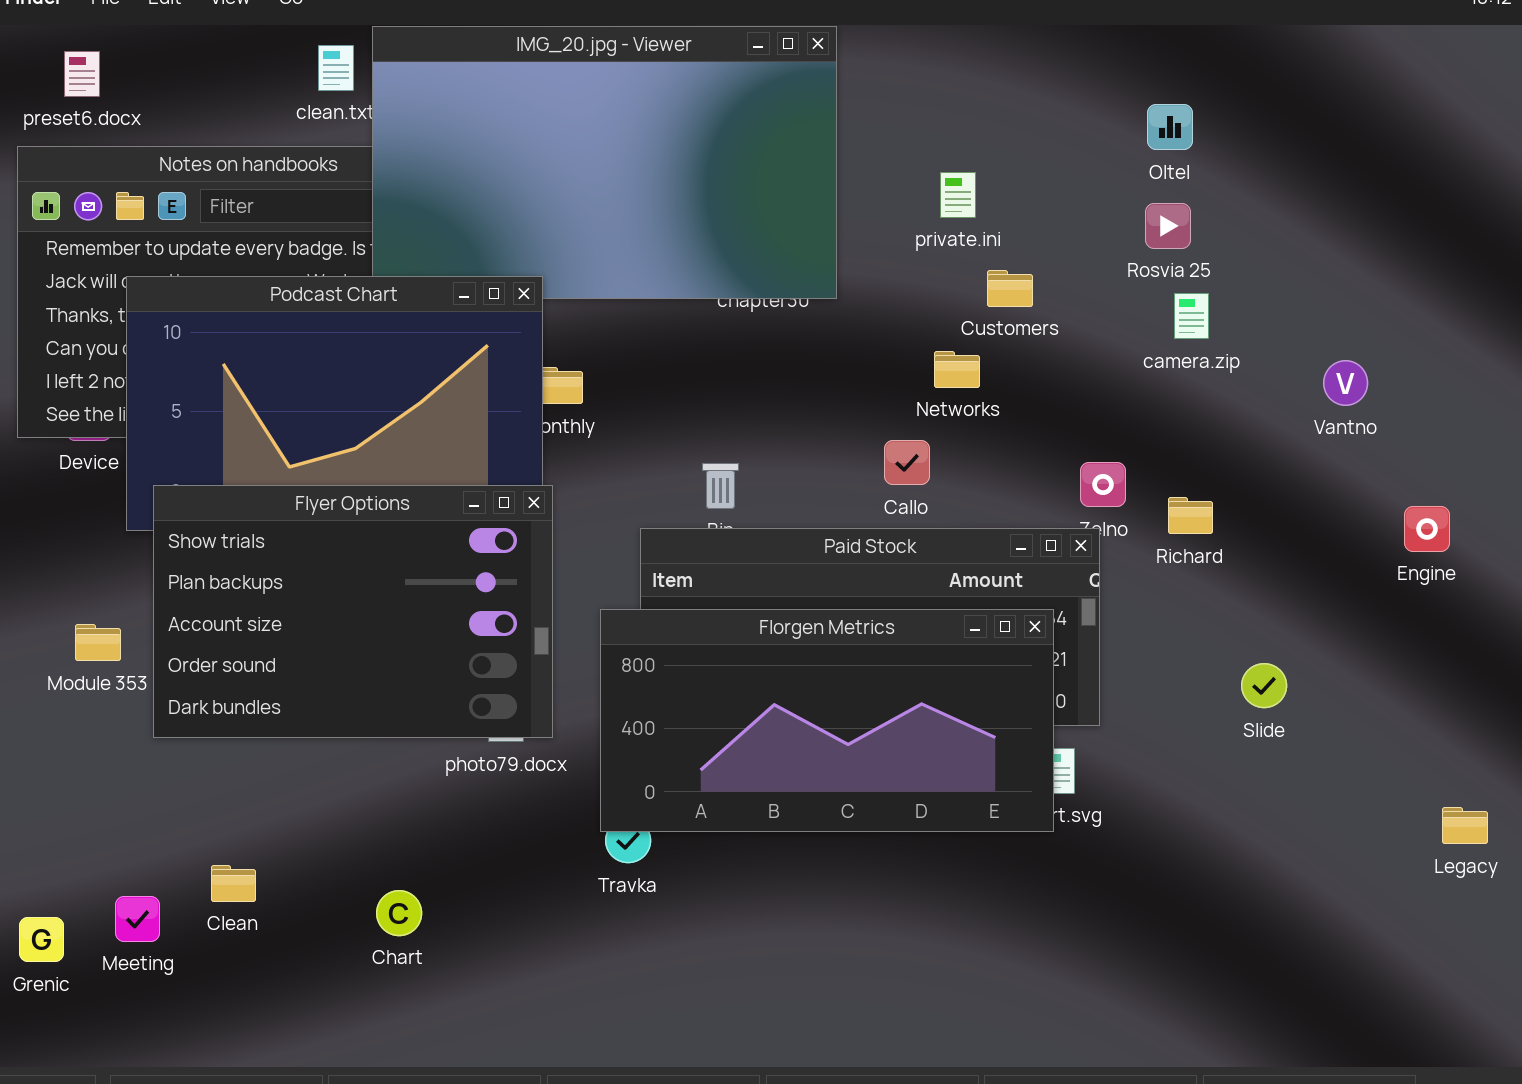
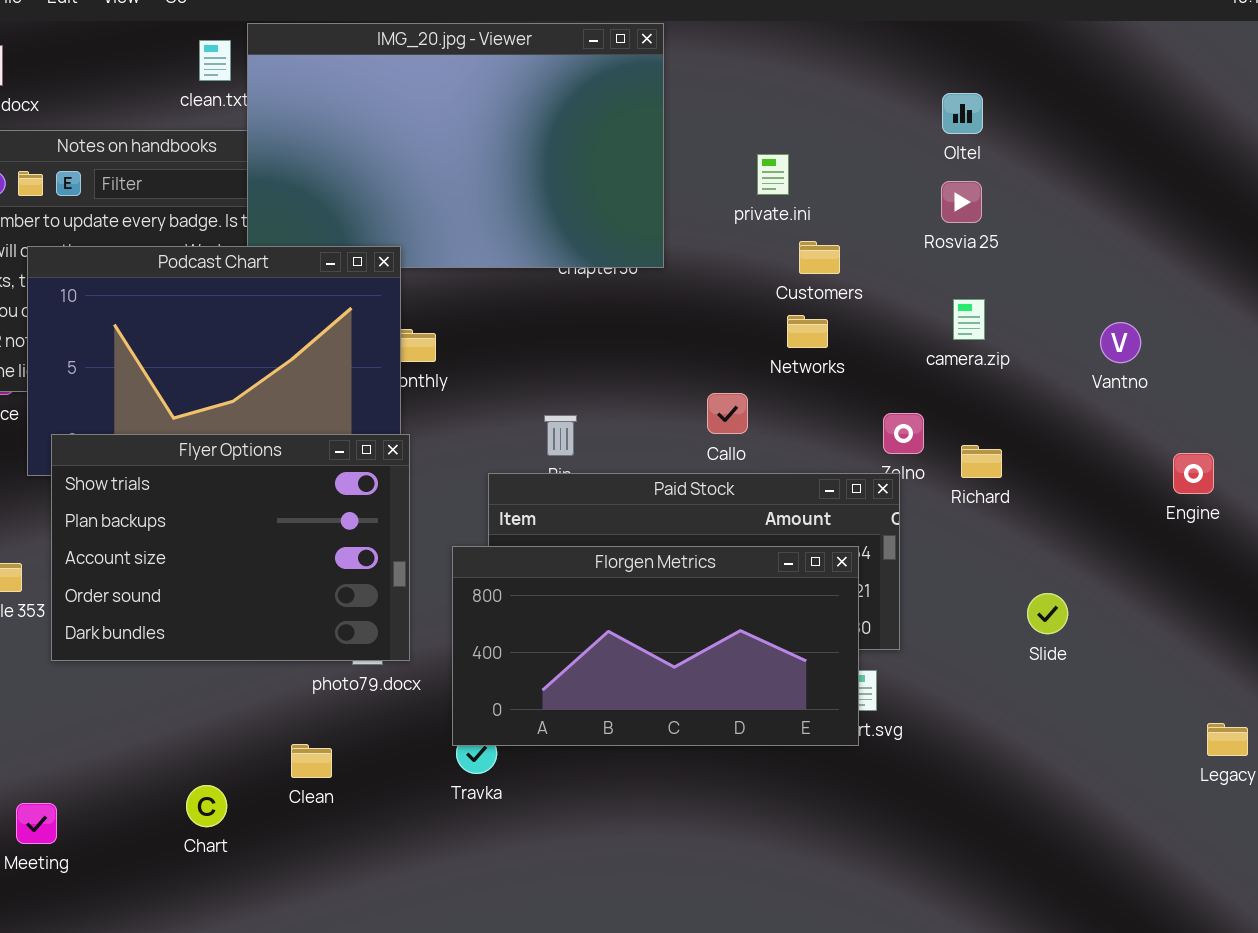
camera.zip: [1174,293,1209,339] -> [953,299,985,340], moved
Networks: [934,351,980,388] -> [787,315,828,348], moved
Clean: [211,865,256,902] -> [291,744,332,778], moved
Chart: [376,890,422,936] -> [186,785,227,827], moved

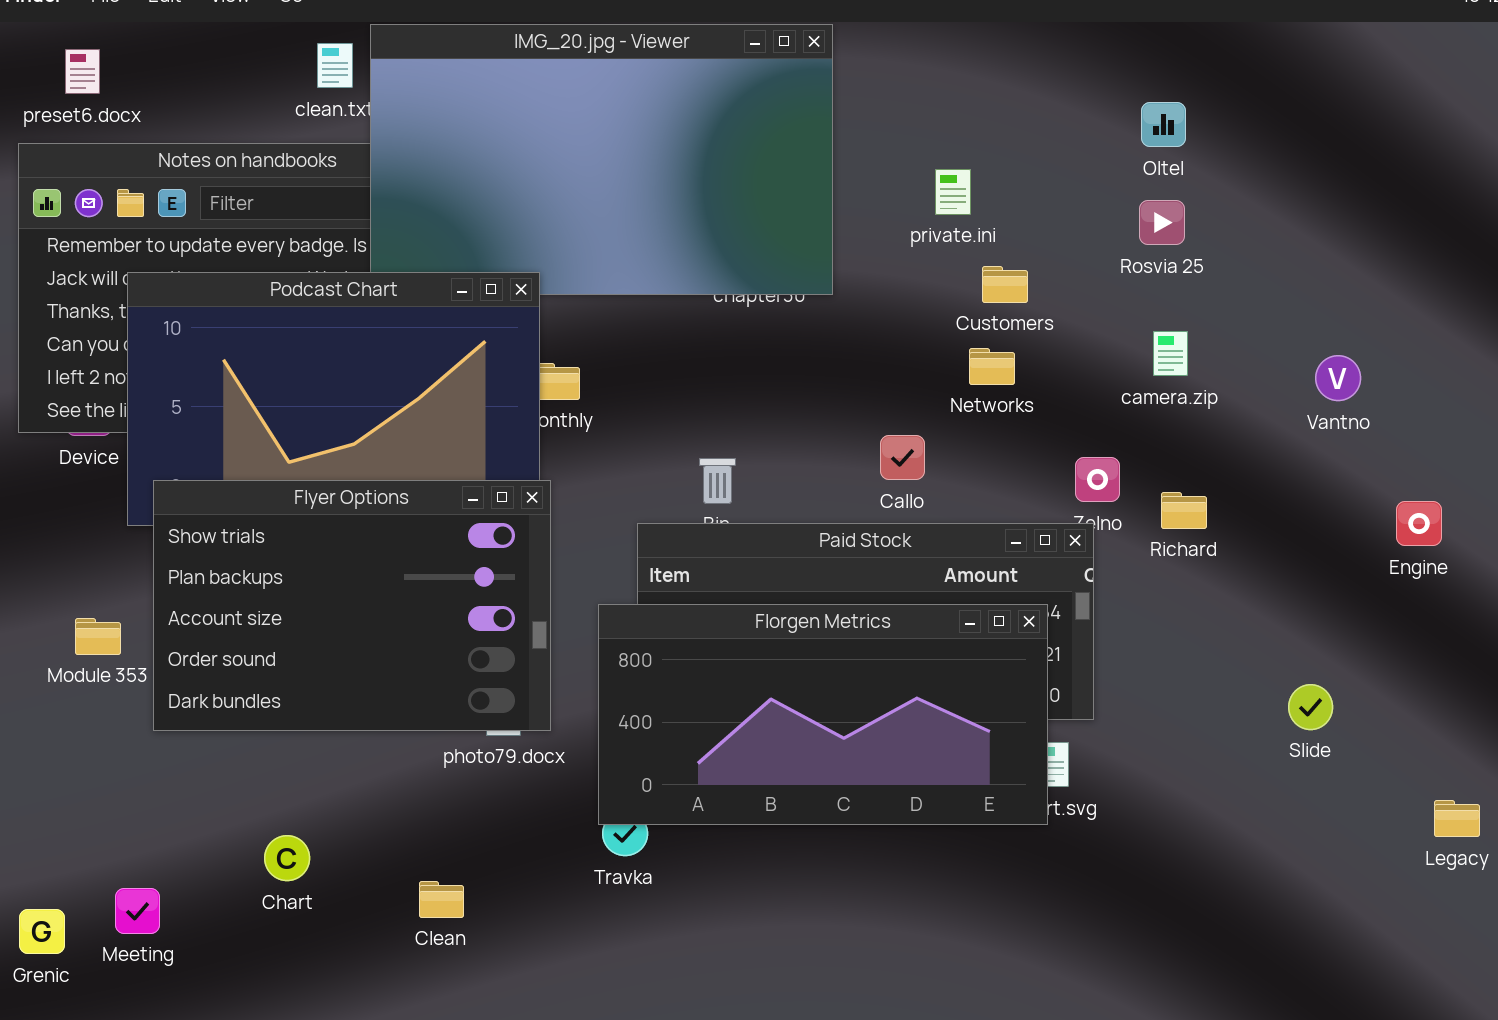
Slide: [1027,593,1068,634] -> [1288,684,1333,730], moved
Clean: [291,744,332,778] -> [419,881,464,918], moved
Chart: [186,785,227,827] -> [264,835,310,881], moved

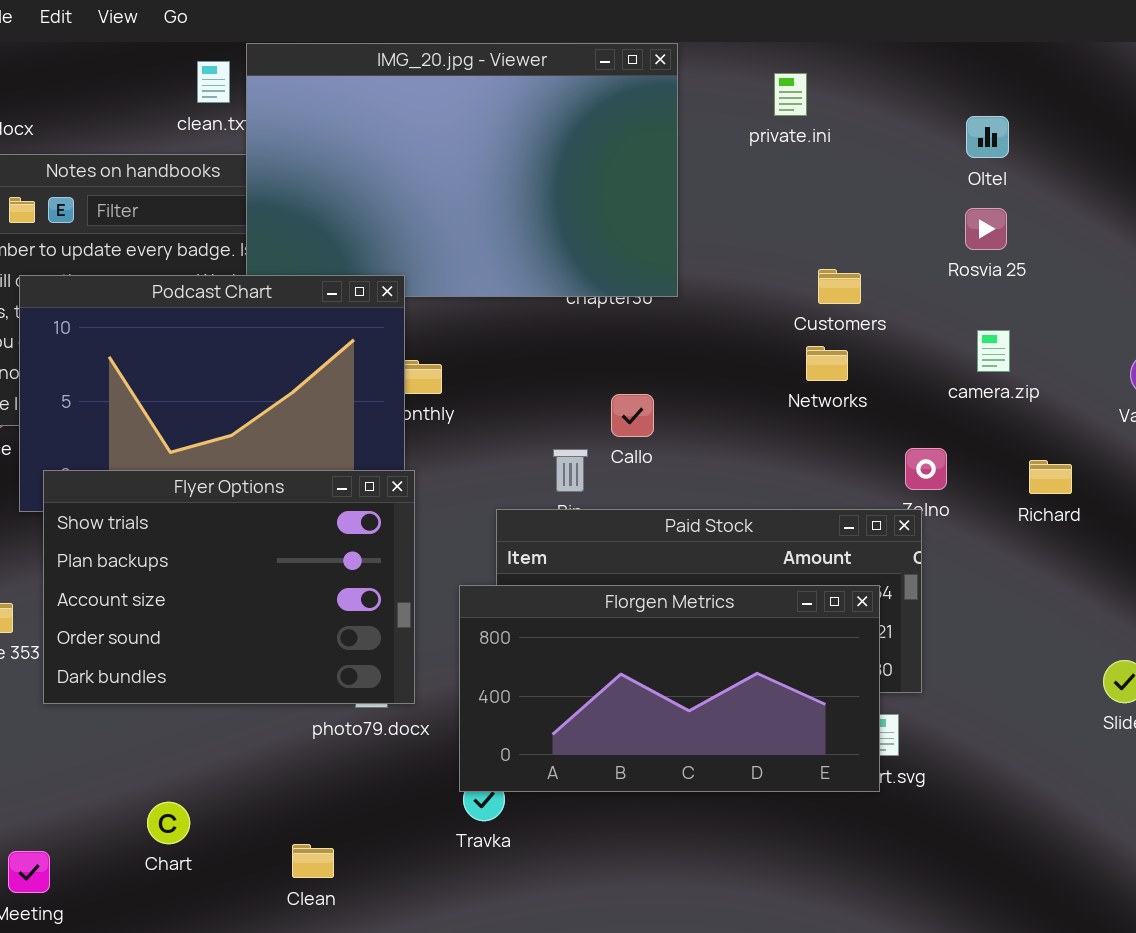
private.ini: [935,169,971,215] -> [774,73,807,116], moved
Callo: [880,435,925,480] -> [611,394,654,437], moved
Richard: [1161,492,1207,529] -> [1029,460,1072,494], moved

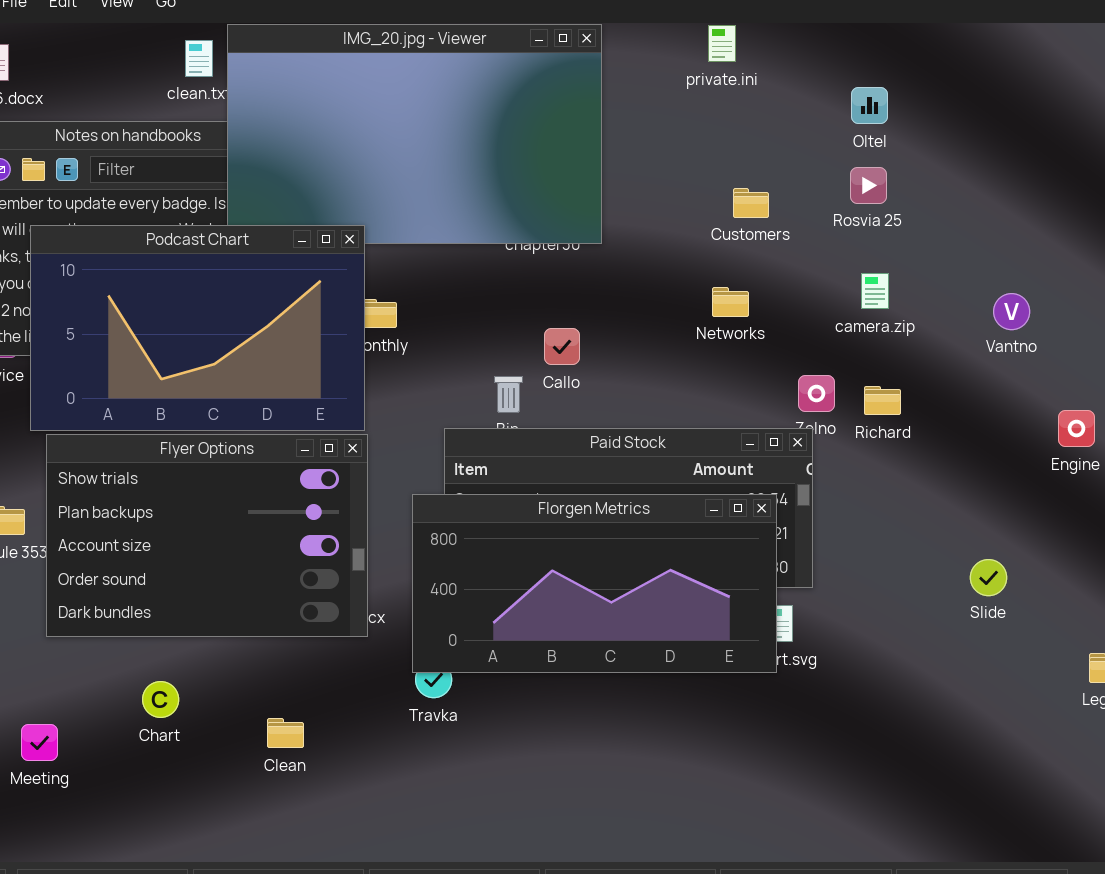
private.ini: [774,73,807,116] -> [708,25,736,62], moved
Customers: [818,269,861,304] -> [733,188,769,218], moved
Richard: [1029,460,1072,494] -> [864,386,901,415], moved
Flyer Options: [43,470,415,704] -> [46,434,368,637], moved

